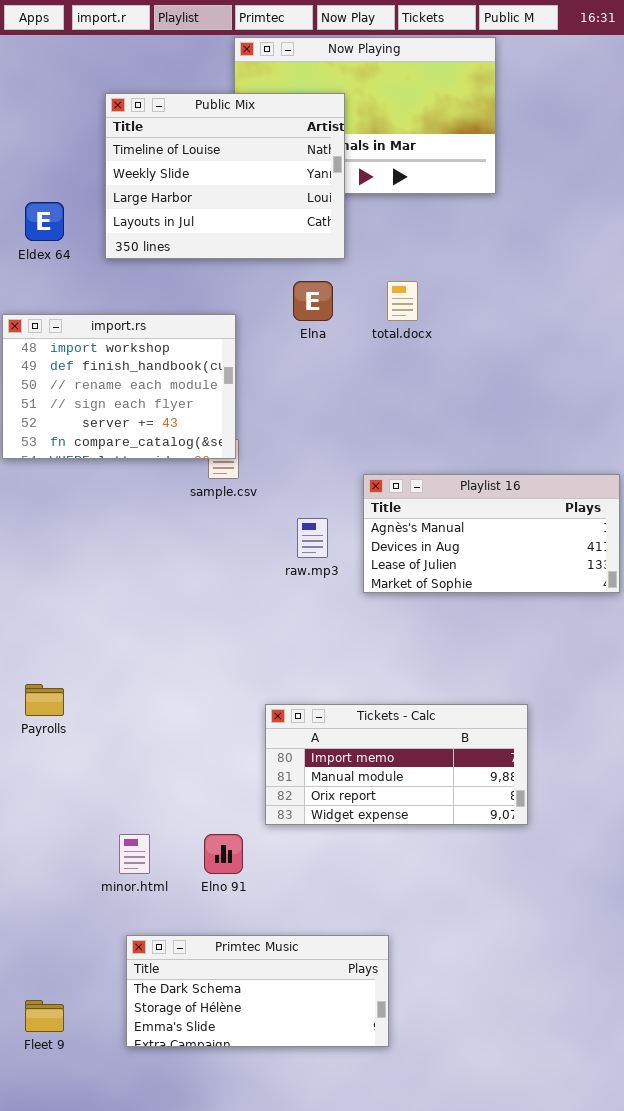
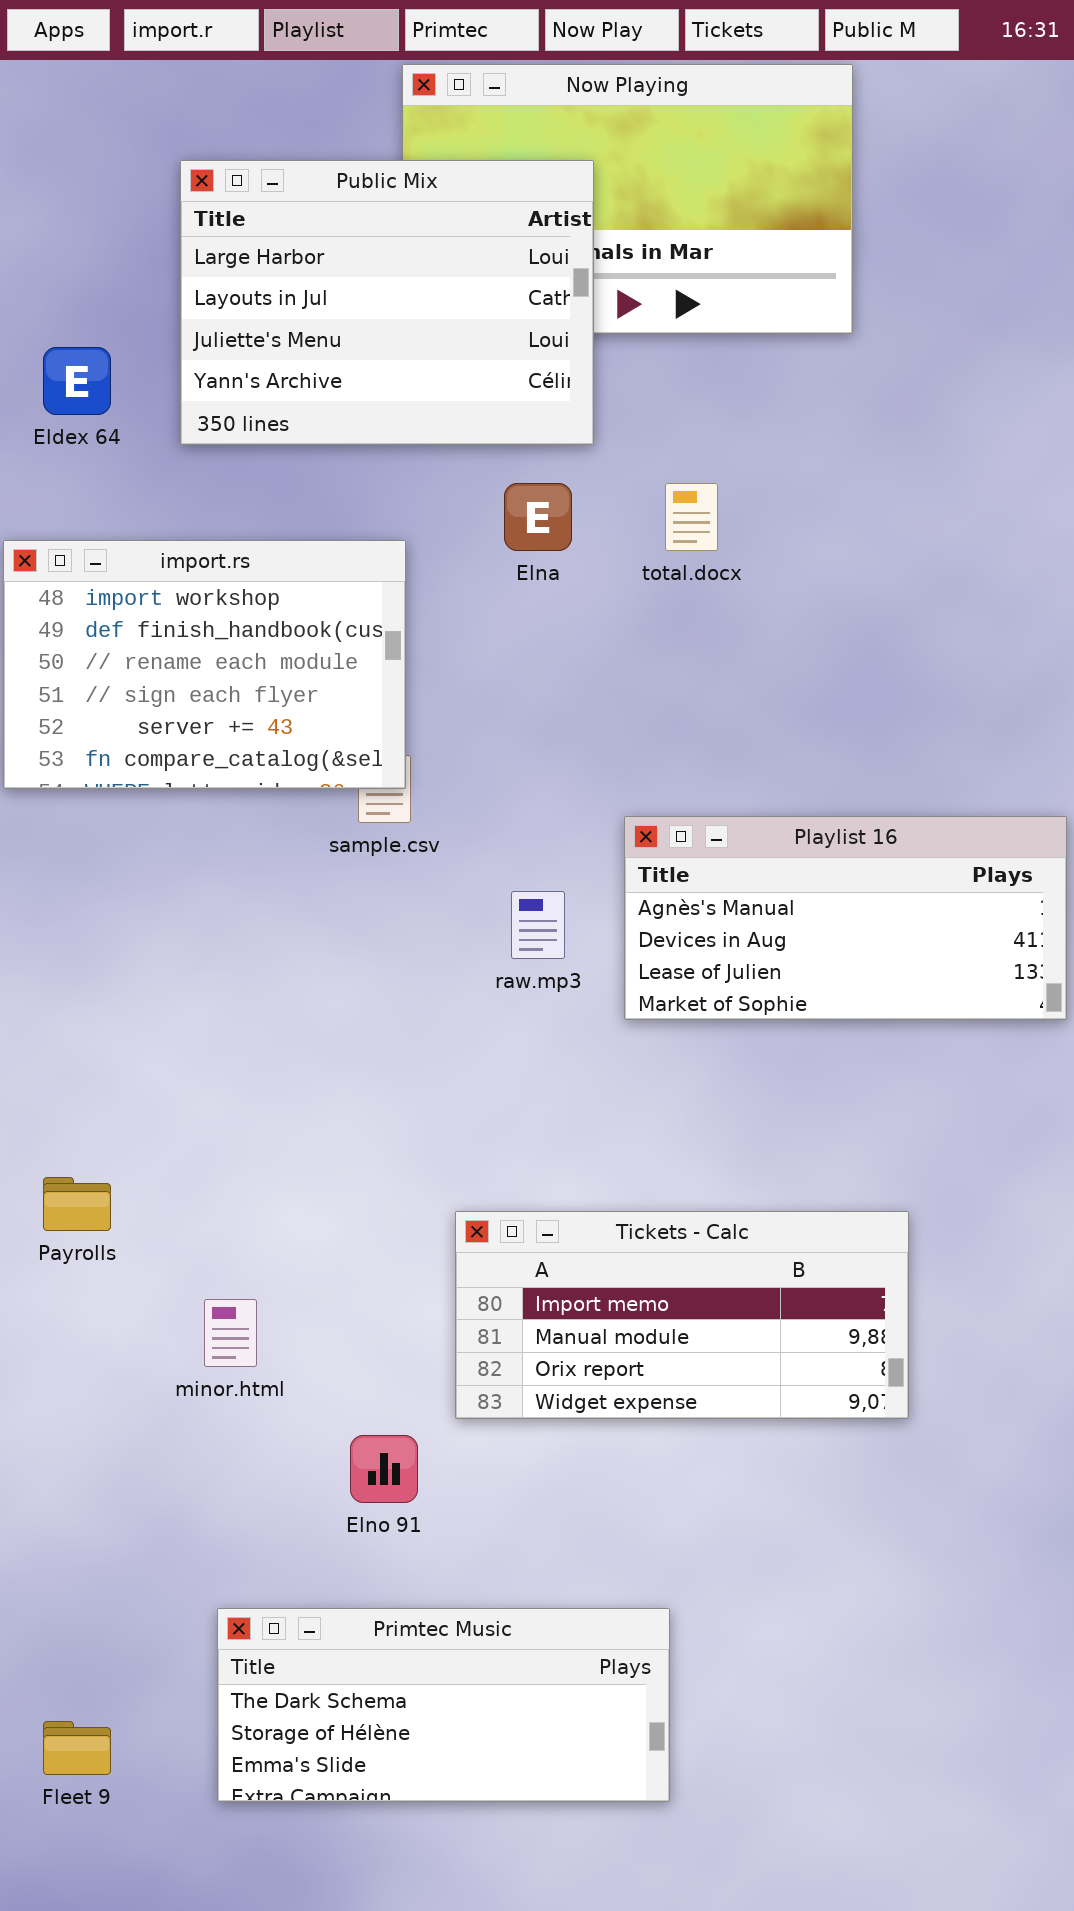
Public Mix: [105,93,345,259] -> [180,160,594,445], scrolled down 2 rows
minor.html: [119,834,150,874] -> [204,1299,257,1367], moved

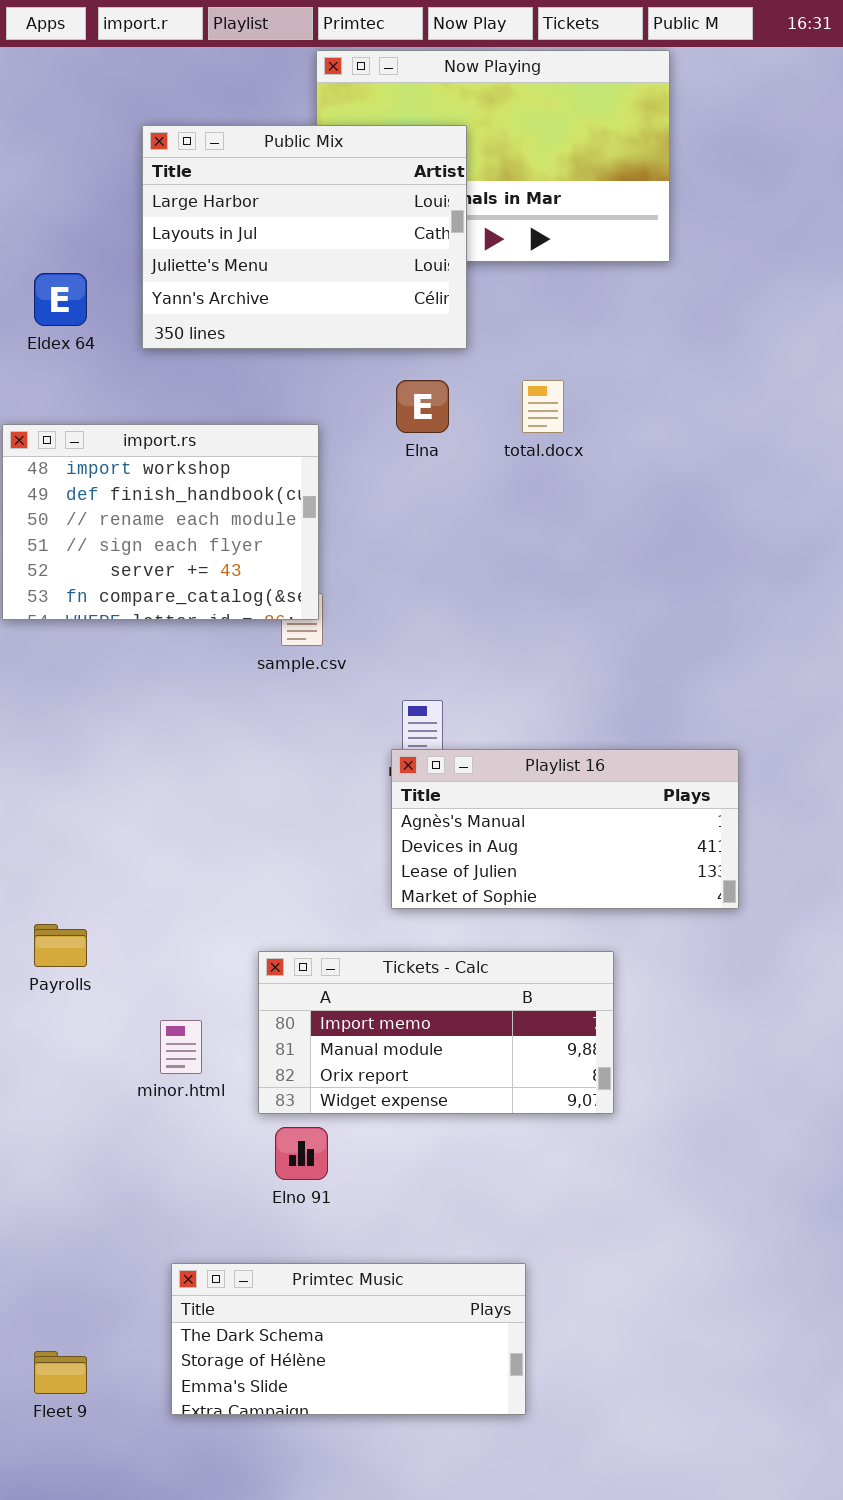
Playlist 16: [624,816,1067,1020] -> [391,749,739,909], moved
Tickets - Calc: [455,1211,909,1419] -> [258,951,614,1114], moved

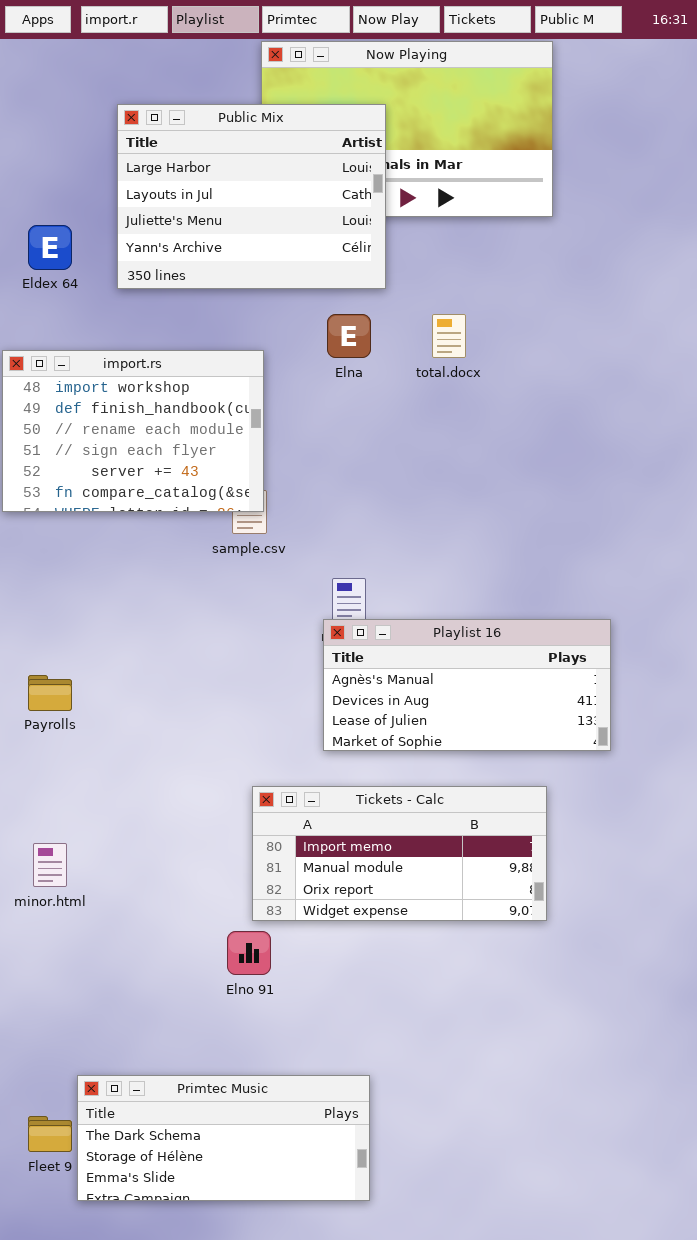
Payrolls: [34,924,87,967] -> [28,675,72,711], moved
Tickets - Calc: [258,951,614,1114] -> [252,786,547,921], moved
minor.html: [160,1020,202,1074] -> [33,843,67,887], moved
Primtec Music: [171,1263,526,1415] -> [77,1075,370,1201], moved

